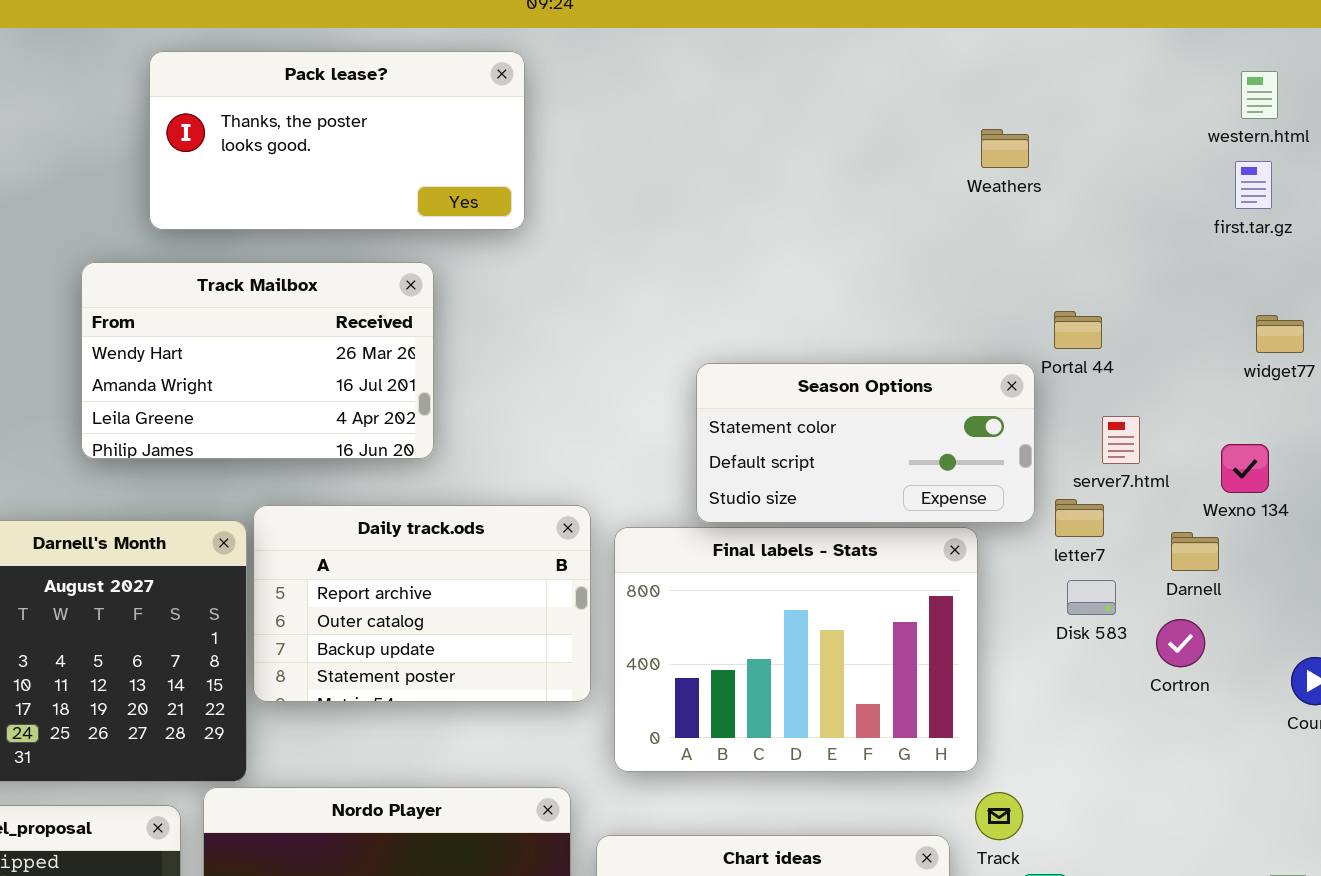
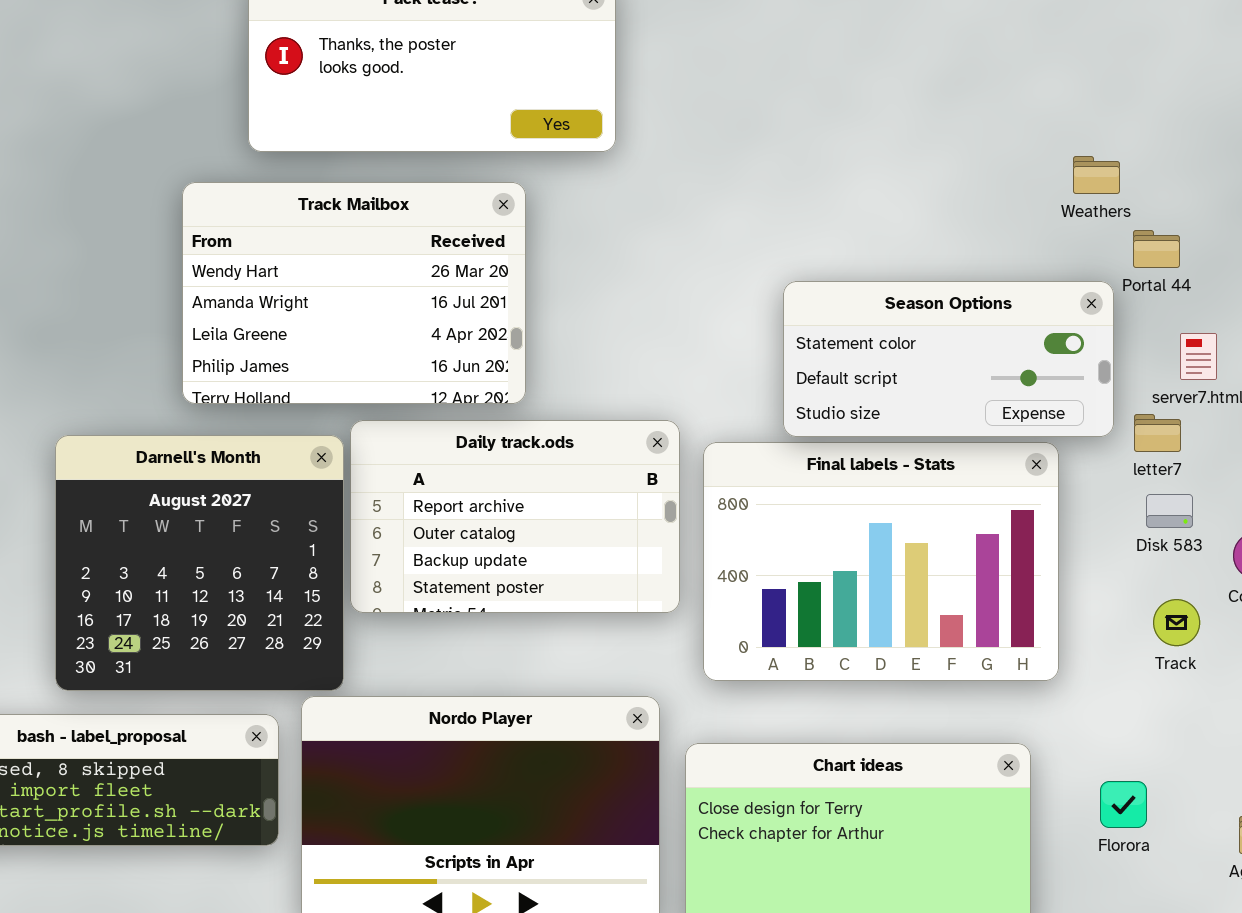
Weathers: [981,129,1029,168] -> [1073,156,1120,194], moved
Track Mailbox: [81,262,434,459] -> [182,182,526,404], resized
Track: [975,792,1023,840] -> [1153,599,1200,646], moved

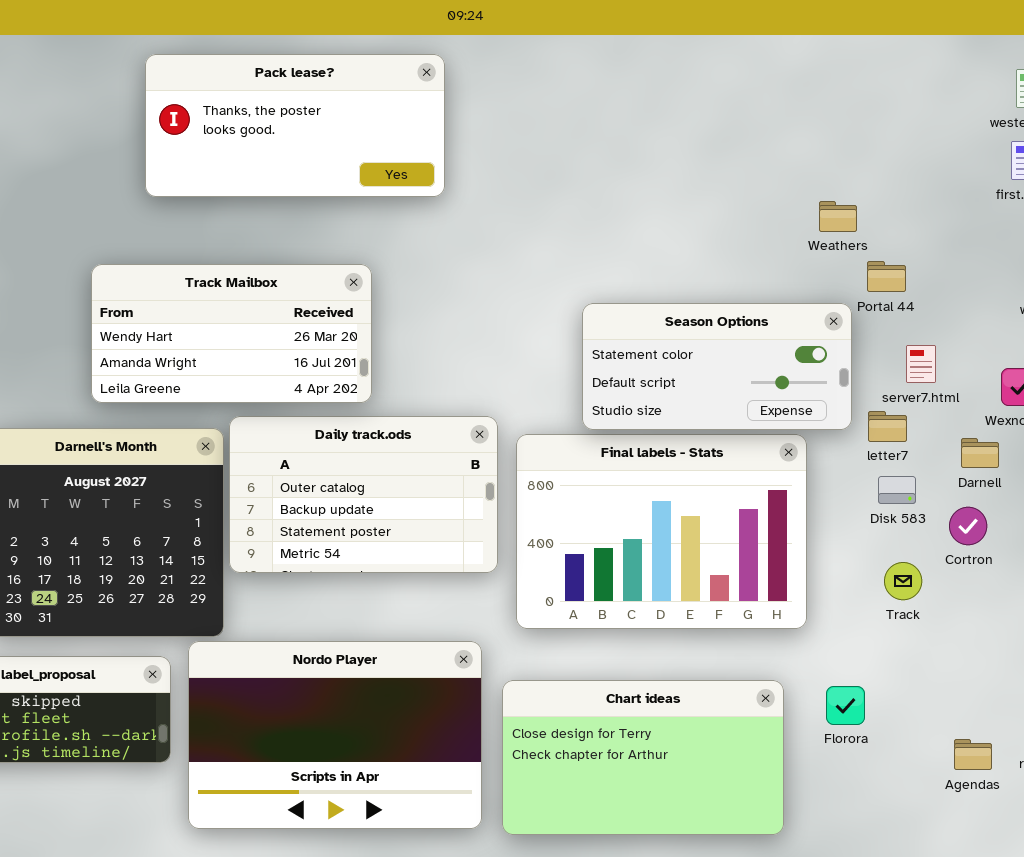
Track Mailbox: [182,182,526,404] -> [91,264,372,403], resized
Daily track.ods: [350,420,680,613] -> [229,416,498,573], scrolled down 1 row
Florora: [1100,781,1147,828] -> [826,686,865,725], moved

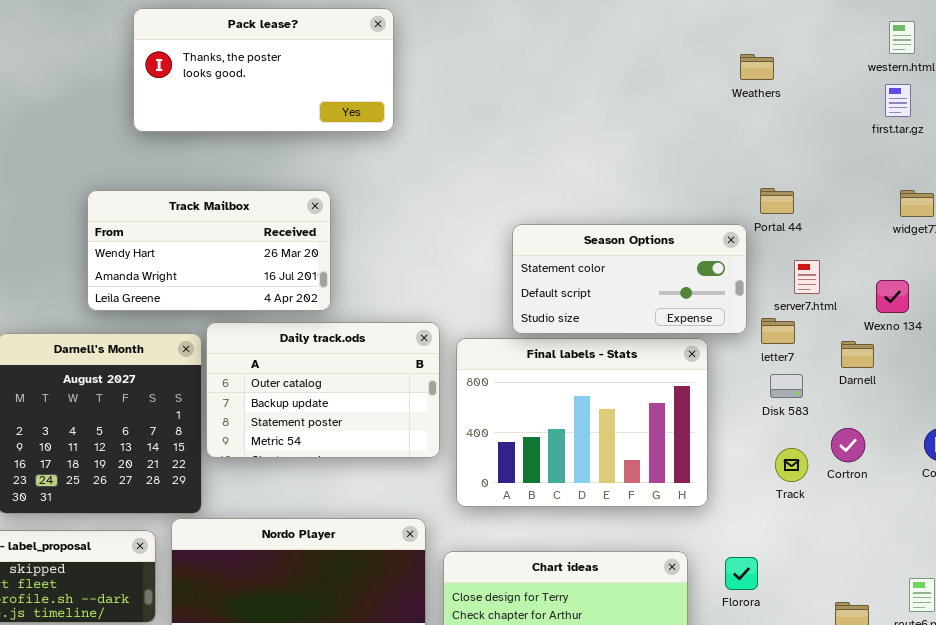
Weathers: [819,201,857,232] -> [740,54,774,80], moved
Cortron: [949,507,987,545] -> [831,428,865,462], moved

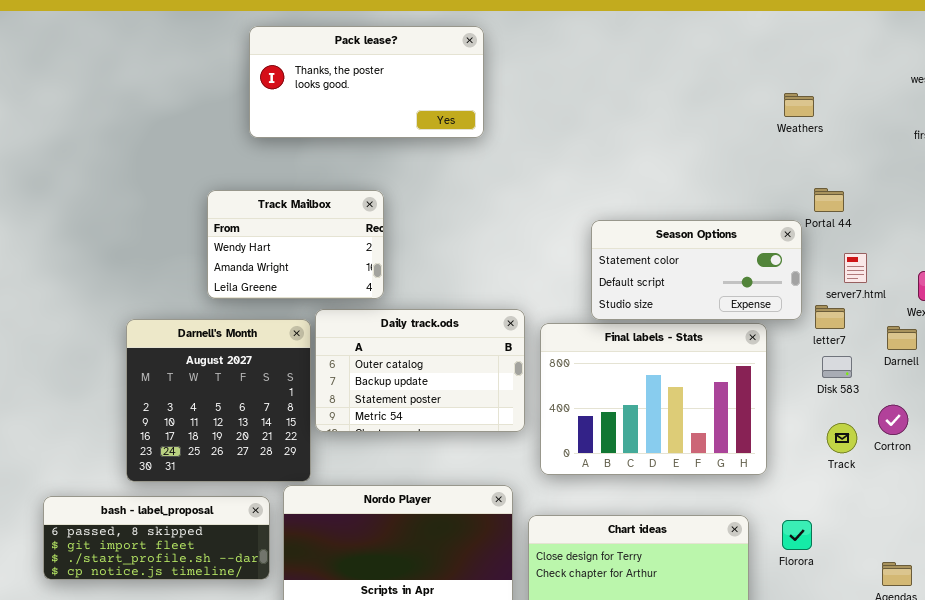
Weathers: [740,54,774,80] -> [784,93,814,117], moved
Track Mailbox: [87,190,331,311] -> [207,190,384,299], resized

